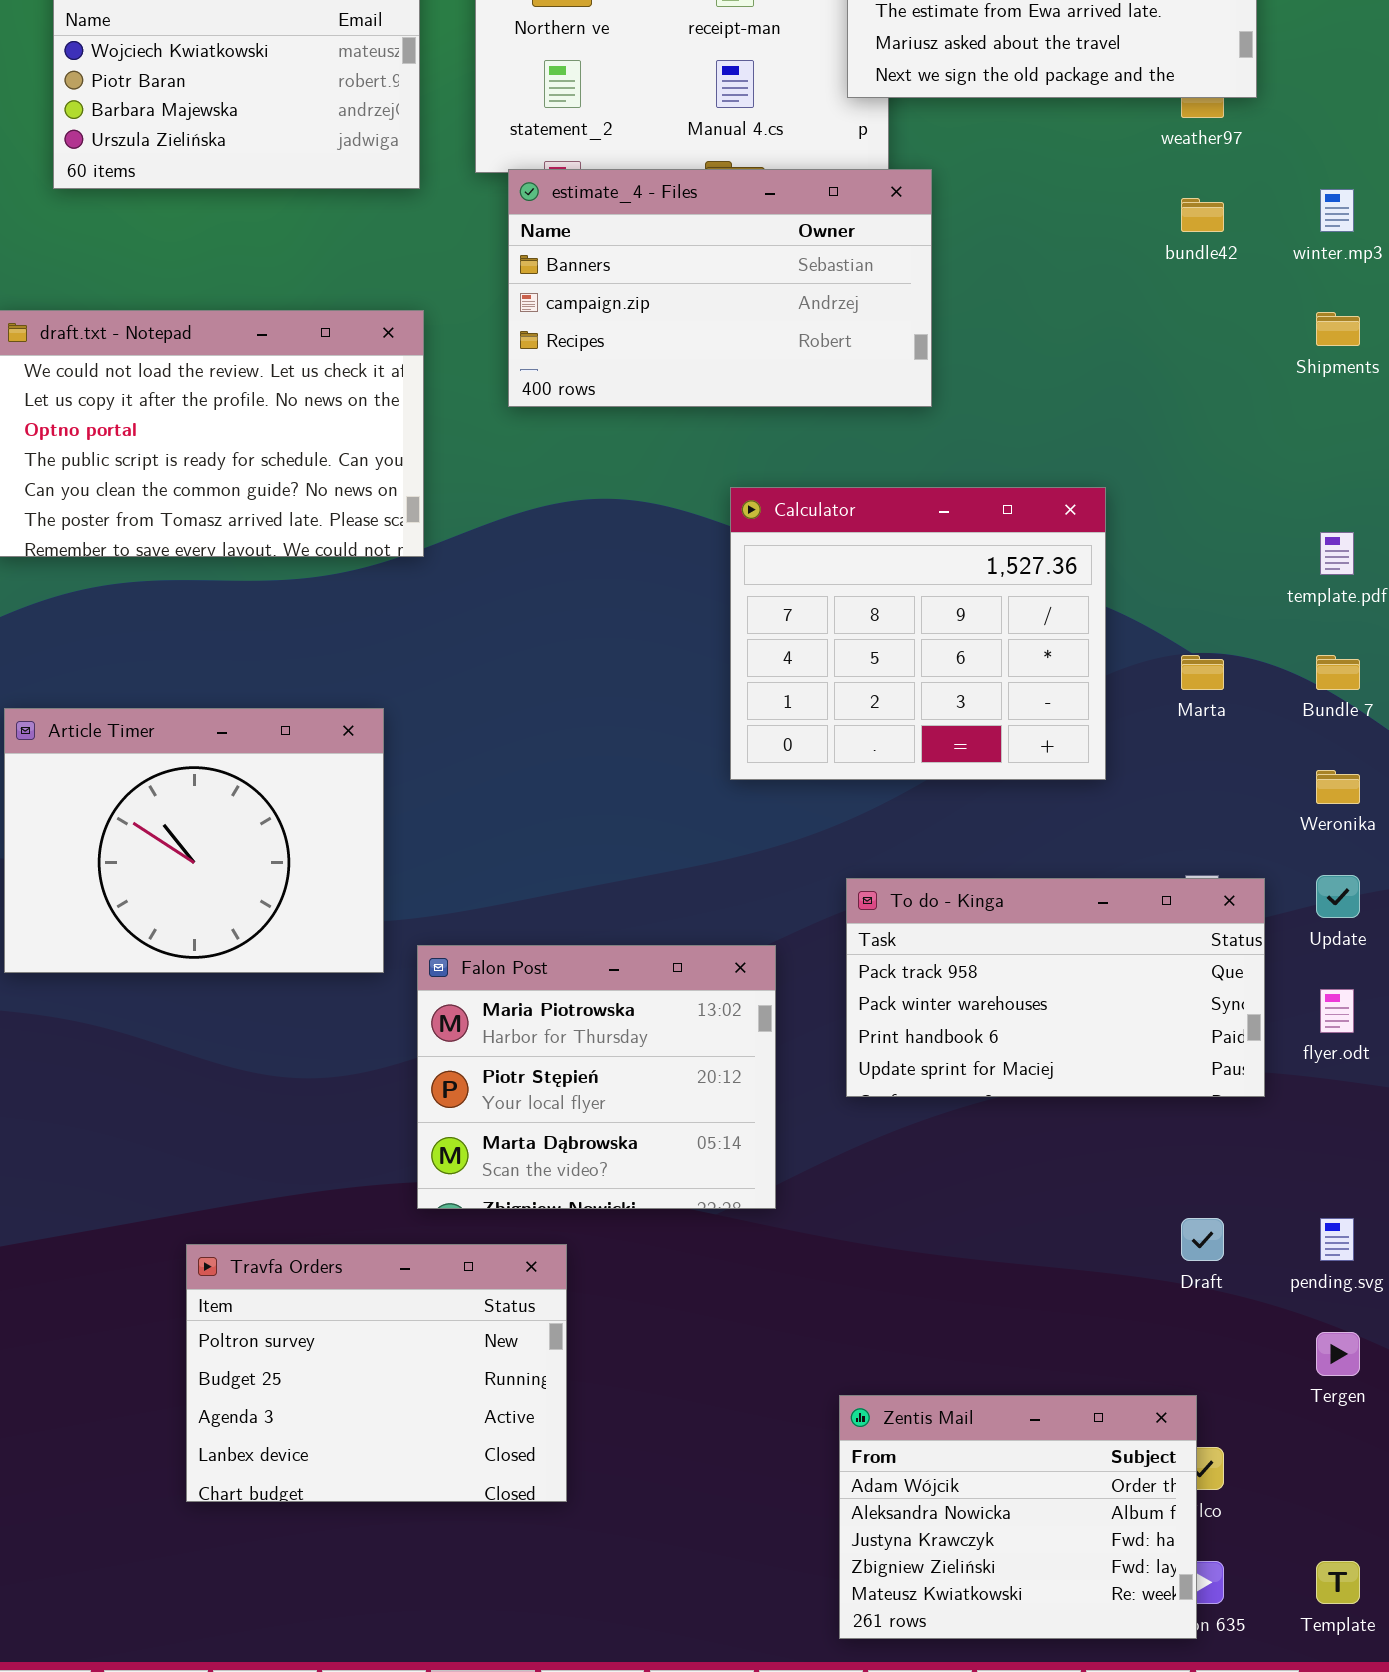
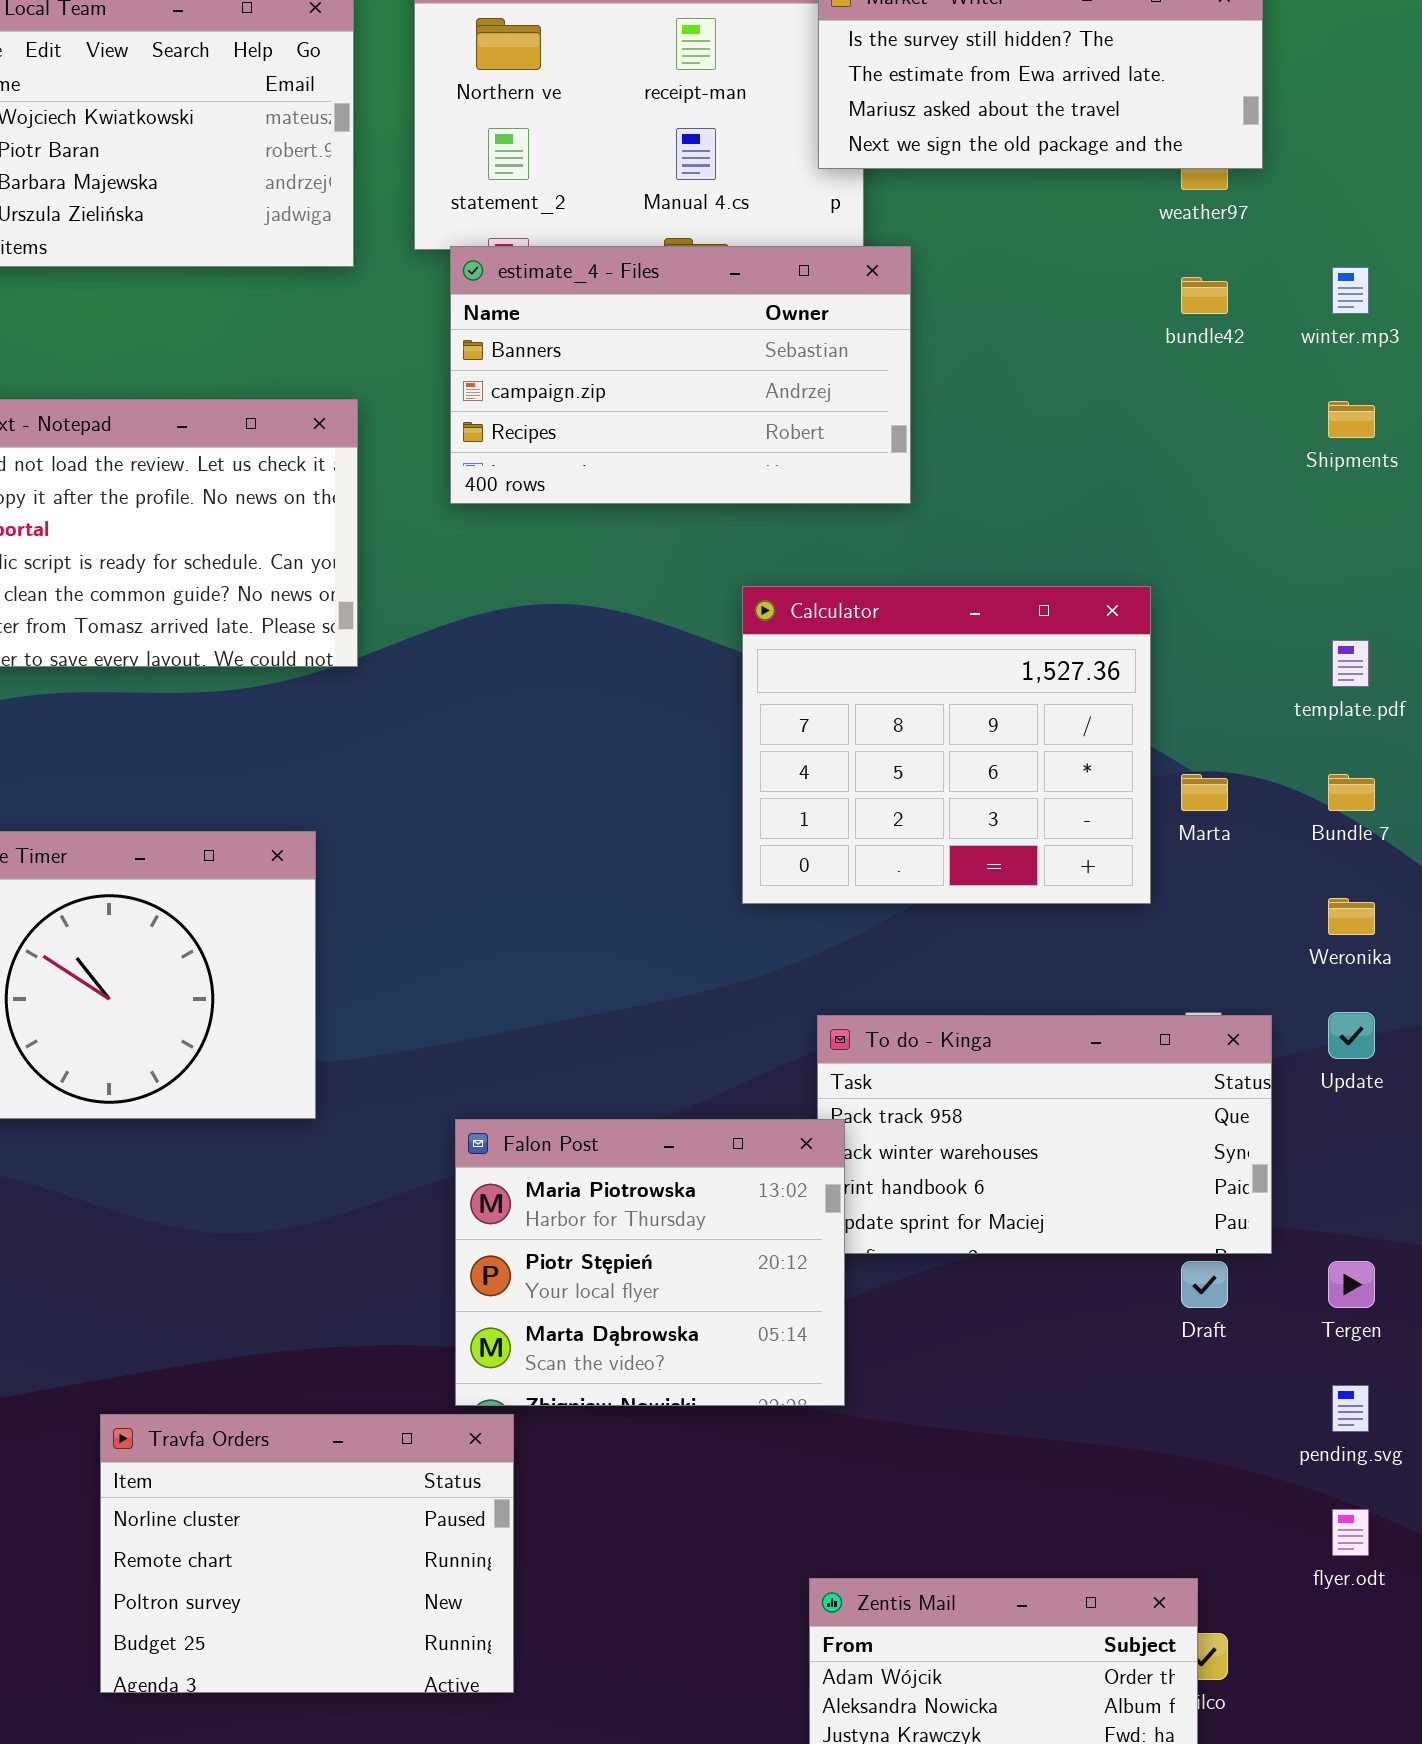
Calculator: [730,487,1106,780] -> [742,586,1151,904], moved
Falon Post: [417,945,776,1209] -> [455,1119,845,1406], moved
flyer.odt: [1320,989,1354,1033] -> [1332,1509,1369,1556], moved
Draft: [1181,1218,1224,1261] -> [1181,1261,1228,1308], moved
Travfa Orders: [186,1244,567,1502] -> [100,1414,514,1693], scrolled up 2 rows
Tergen: [1316,1332,1360,1376] -> [1328,1261,1375,1308], moved

